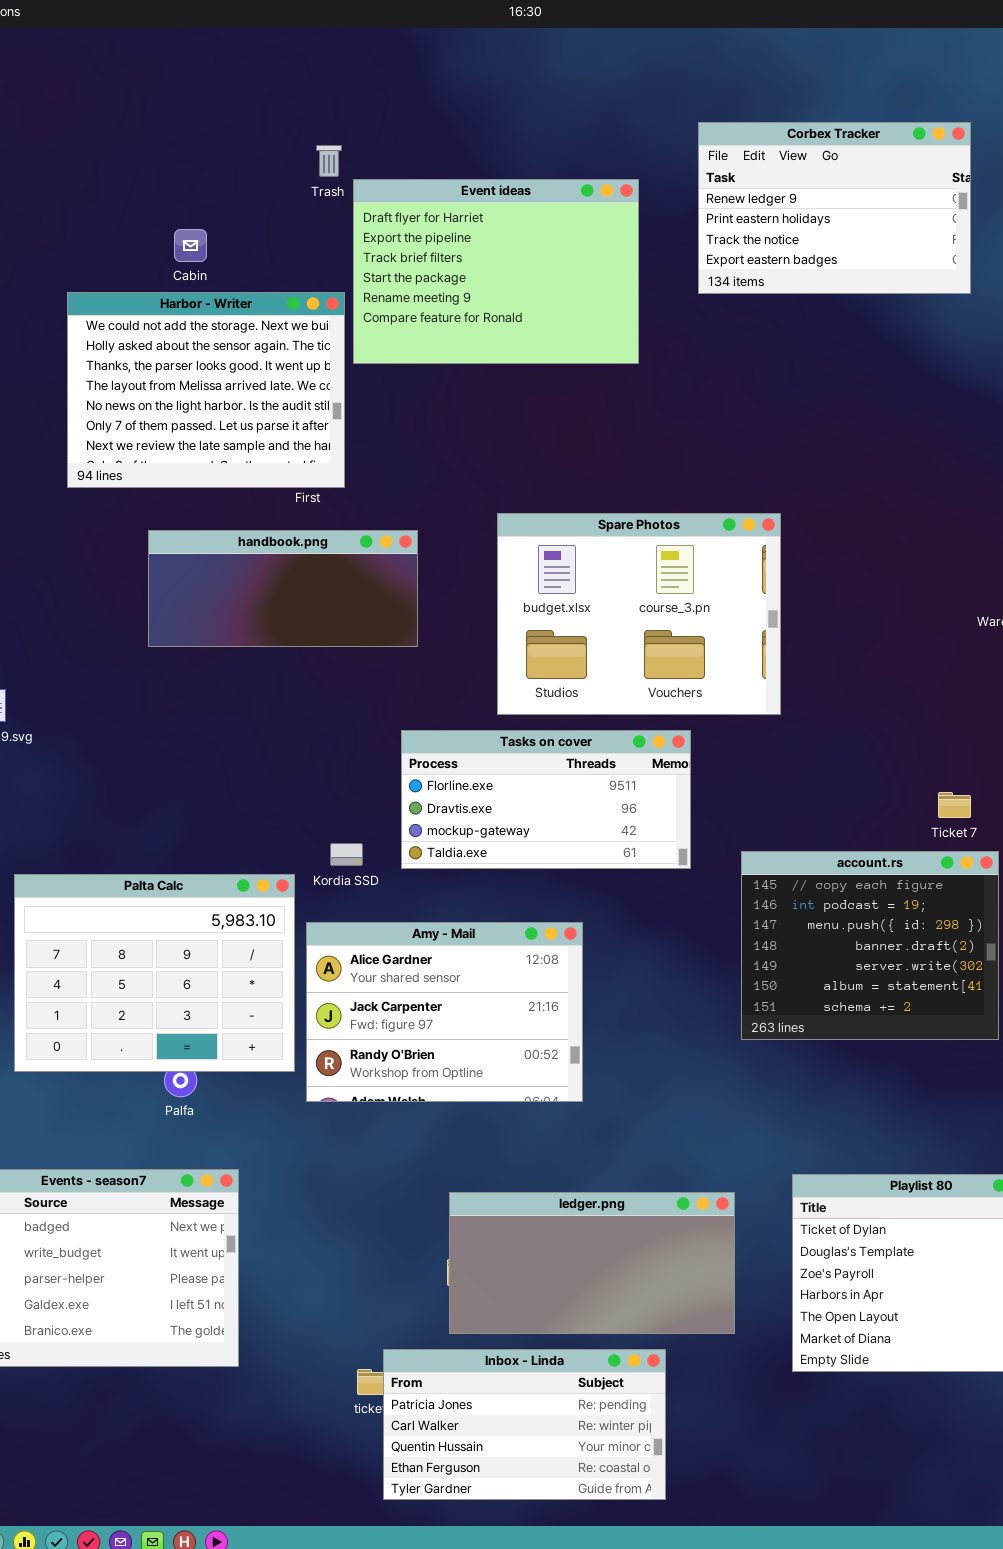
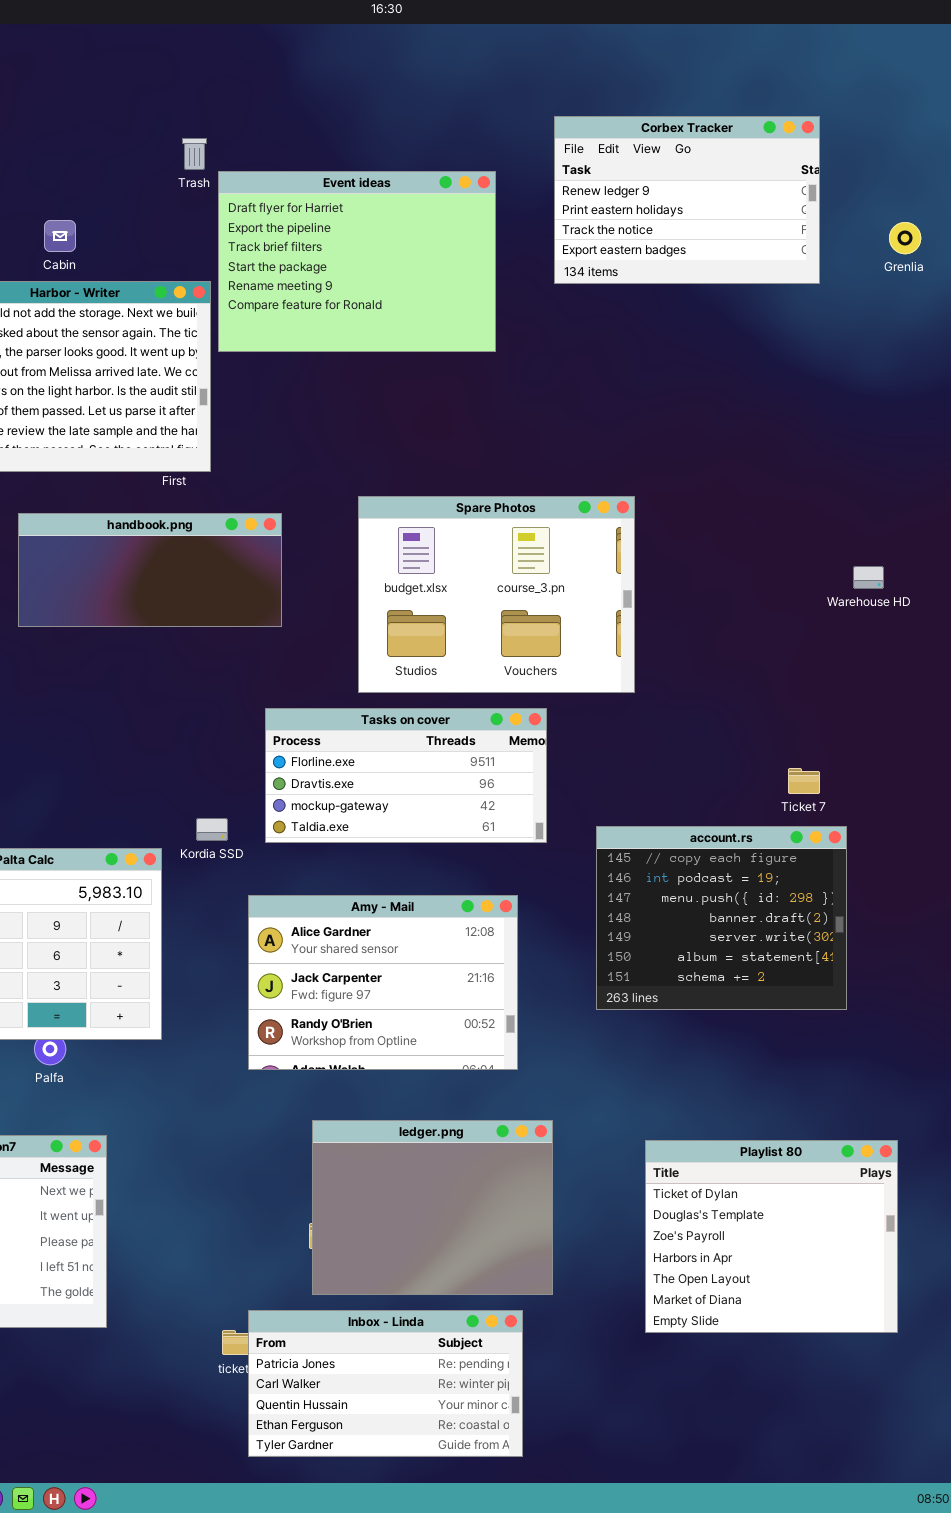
Amy - Mail: [306,922,583,1102] -> [248,895,518,1070], moved
ledger.png: [449,1192,735,1334] -> [312,1120,553,1295], resized

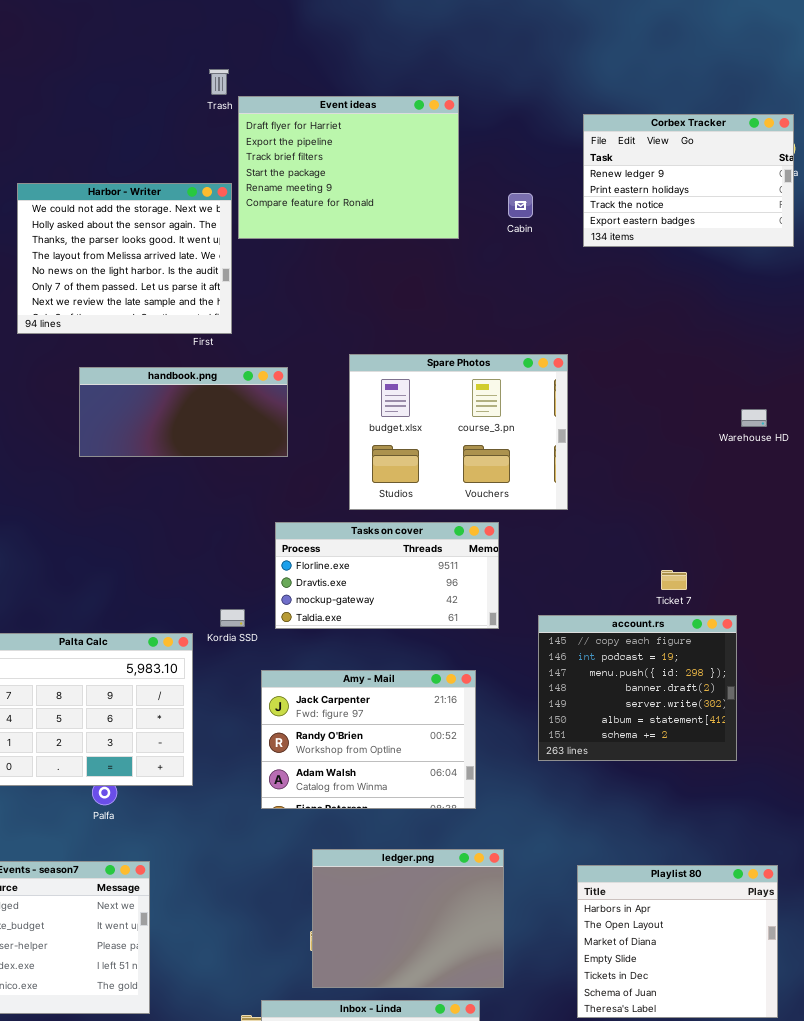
Corbex Tracker: [554,116,820,284] -> [583,114,794,247], moved
Cabin: [44,220,76,252] -> [508,193,533,218], moved
Ticket 7: [788,768,820,794] -> [661,570,687,590], moved
Amy - Mail: [248,895,518,1070] -> [261,670,476,809], scrolled down 1 row
Playlist 80: [645,1140,898,1333] -> [577,865,778,1018], scrolled down 3 rows

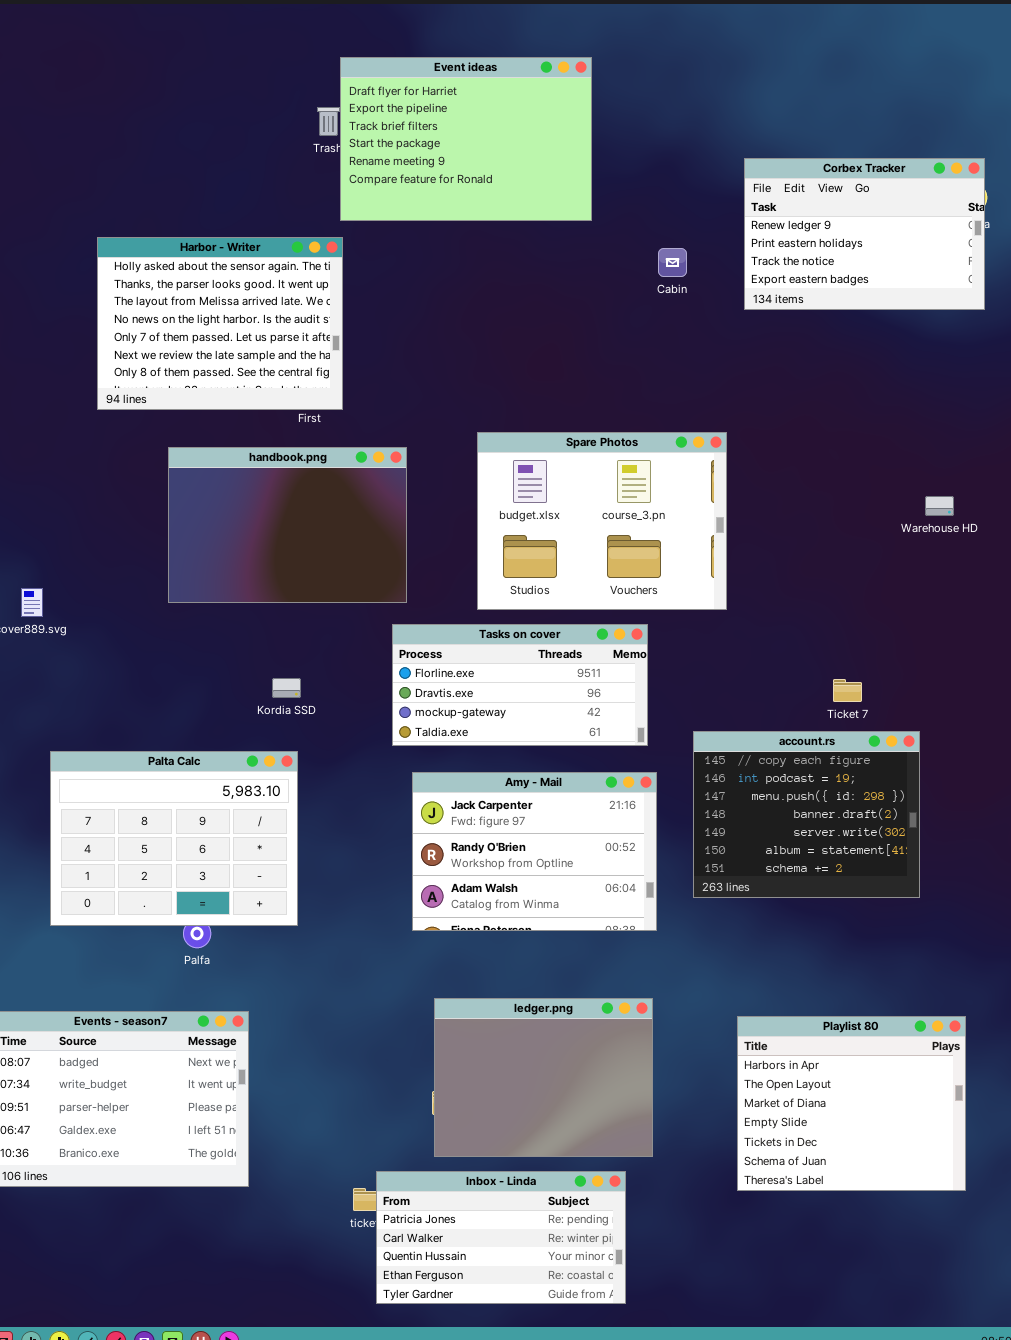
Event ideas: [238,96,459,239] -> [340,57,592,221], moved
Harbor - Writer: [17,183,232,334] -> [97,237,343,410], scrolled down 1 row
handbook.png: [79,367,288,457] -> [168,447,407,603], resized
Kordia SSD: [220,609,245,627] -> [272,678,301,698], moved
Amy - Mail: [261,670,476,809] -> [412,772,657,931], moved

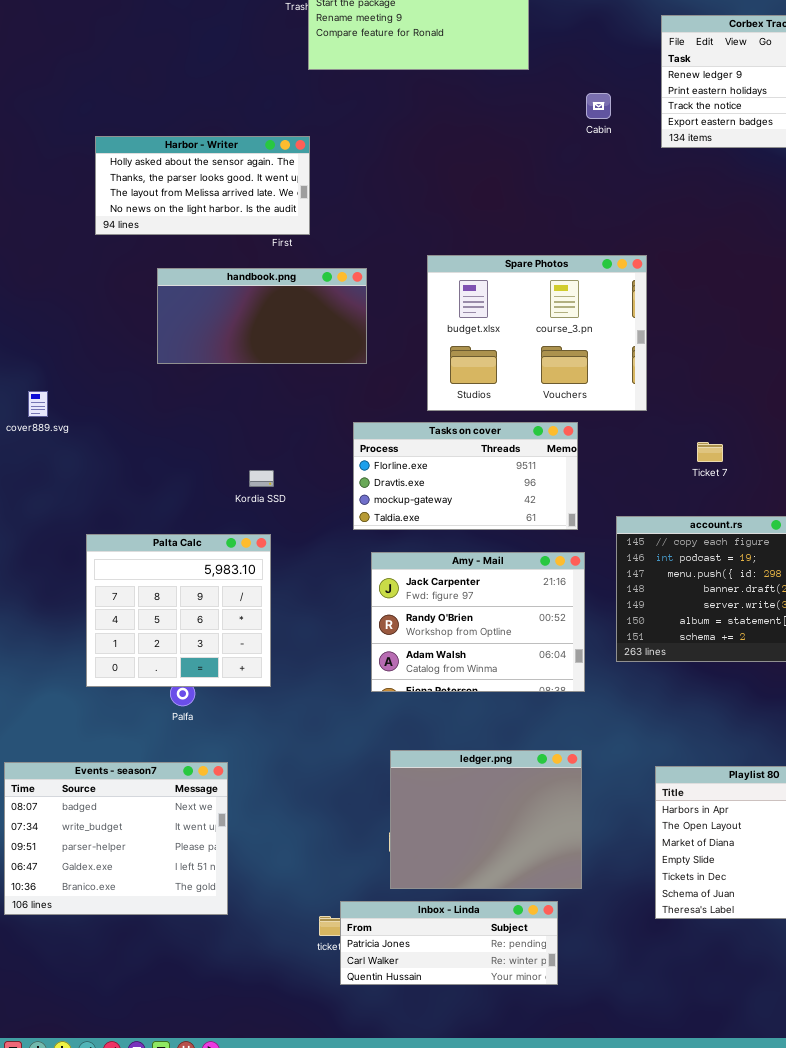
Harbor - Writer: [97,237,343,410] -> [95,136,310,235], resized
handbook.png: [168,447,407,603] -> [157,268,367,364], resized
Ticket 7: [833,679,862,702] -> [697,442,723,462], moved
Palta Calc: [50,751,298,926] -> [86,534,271,687], resized
Inbox - Linda: [376,1171,626,1304] -> [340,901,558,985], resized

